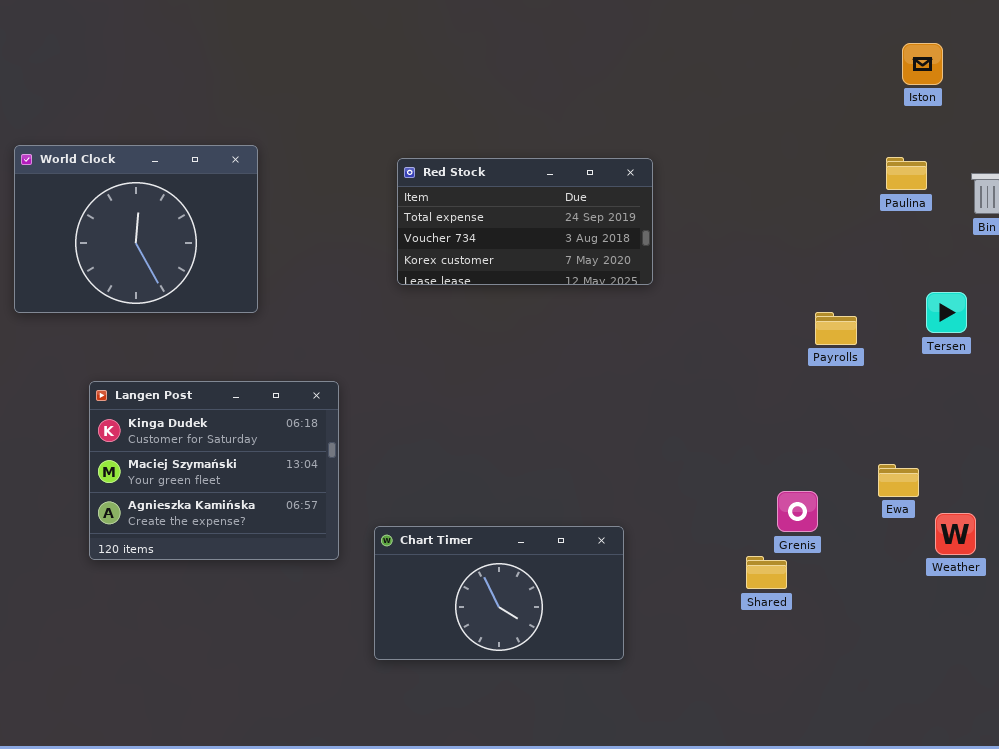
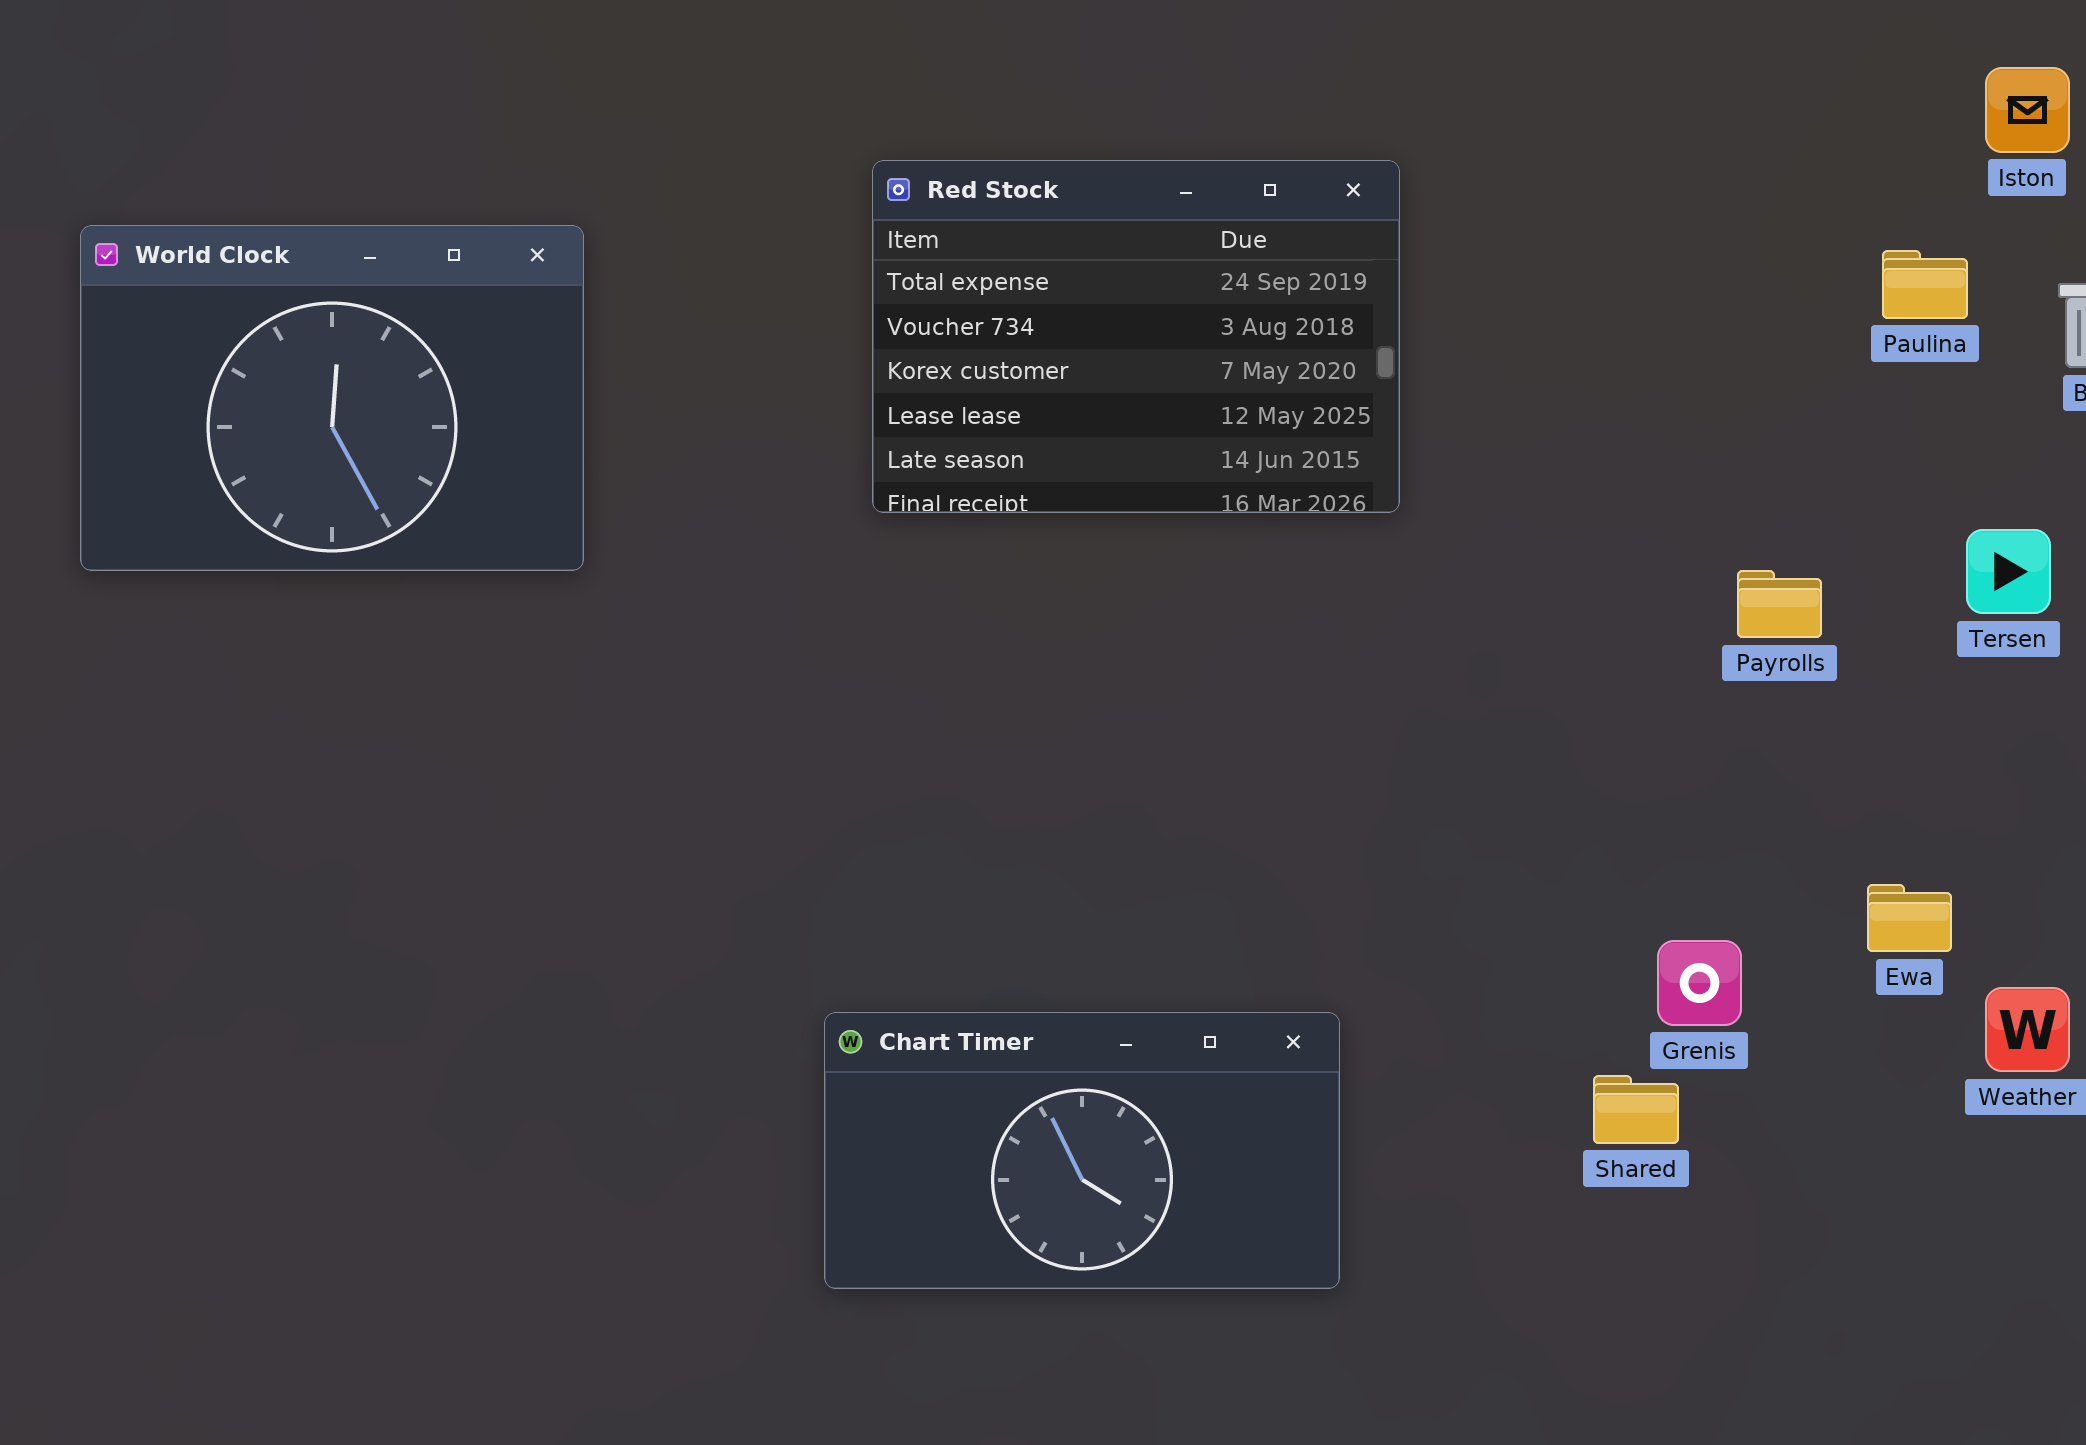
Iston: [902,43,943,85] -> [1985,67,2070,153], moved
Red Stock: [397,158,653,285] -> [872,160,1400,513], resized
Langen Post: [89,381,339,560] -> none, closed

